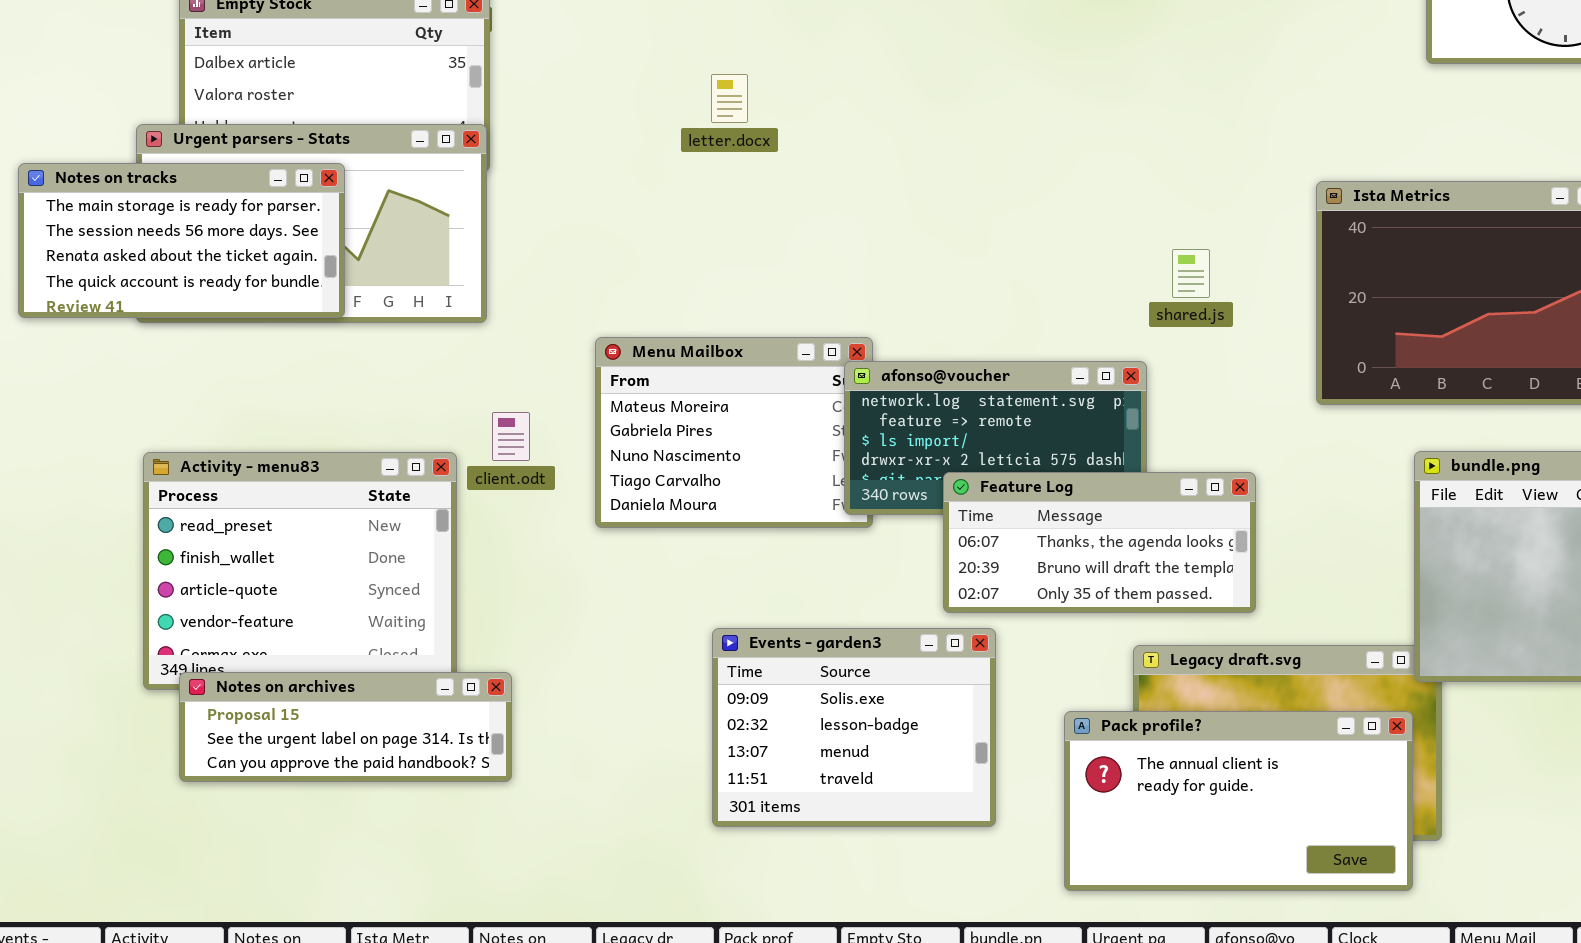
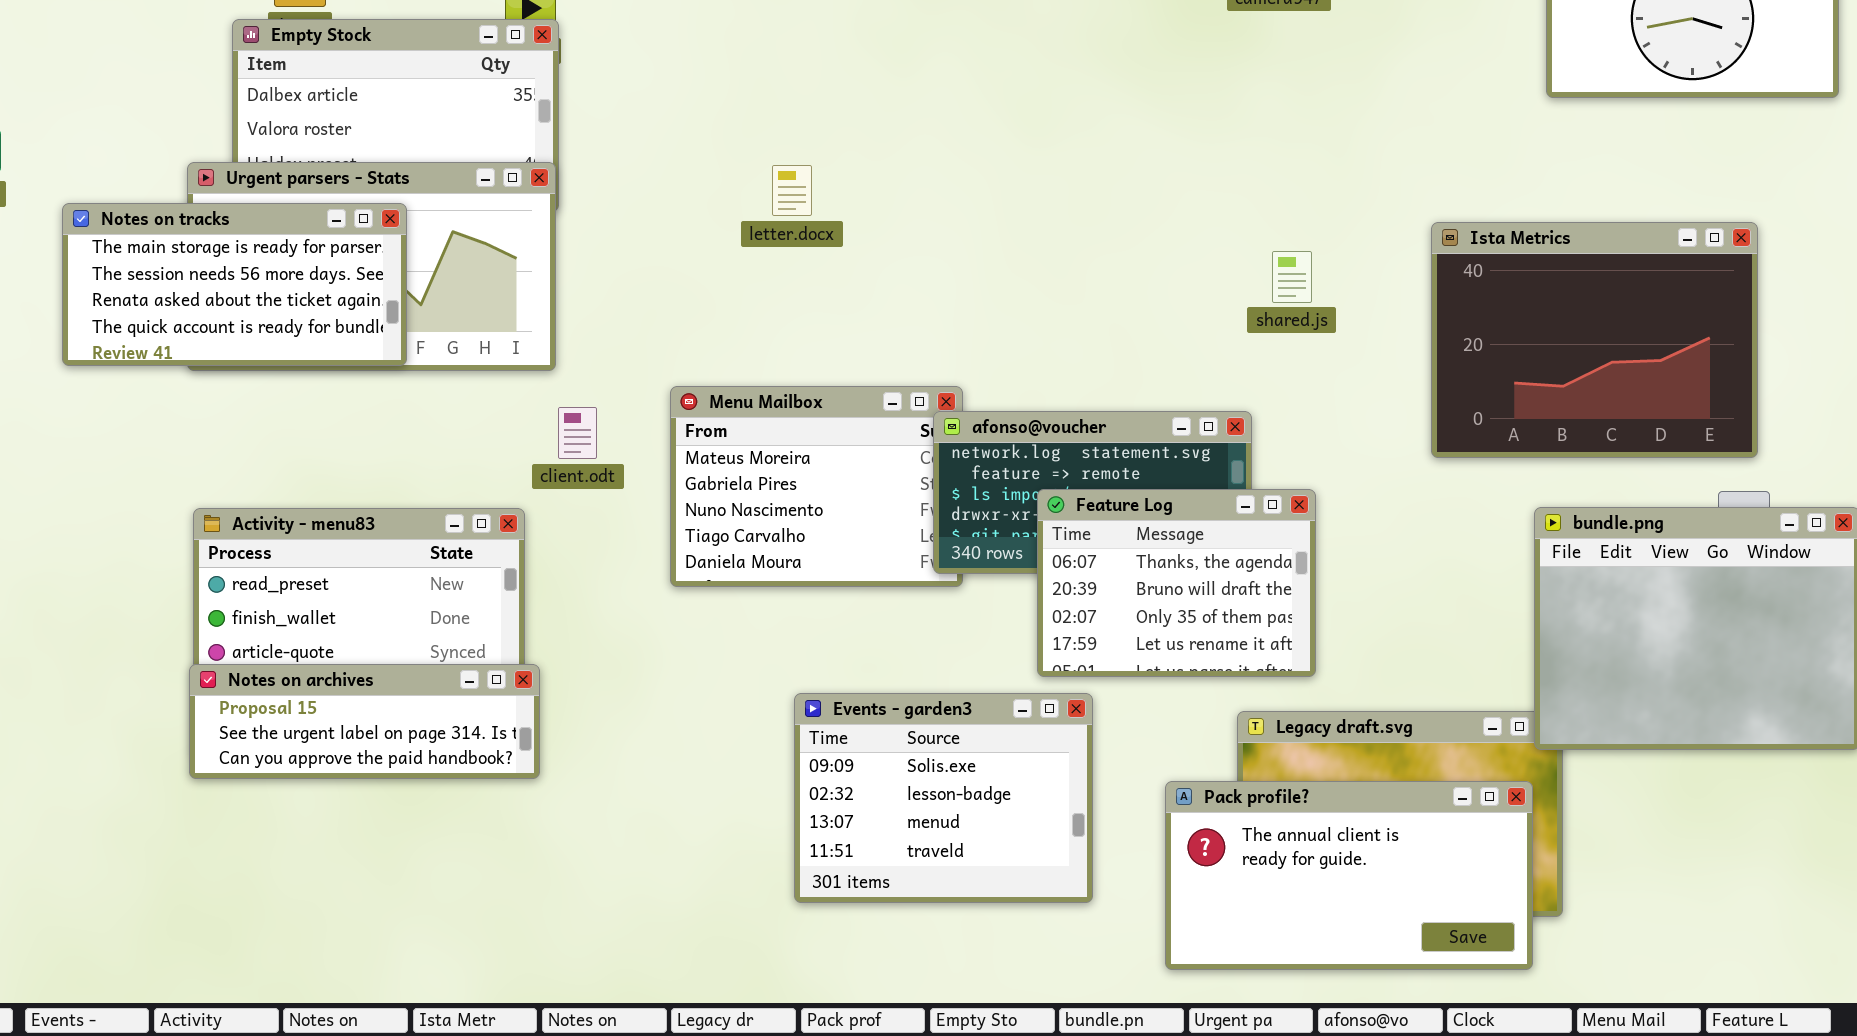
letter.docx: [711,74,748,123] -> [772,165,812,216], moved
shared.js: [1172,249,1210,298] -> [1272,251,1312,303], moved
client.odt: [492,412,530,461] -> [558,407,597,459], moved
Feature Log: [943,472,1256,613] -> [1037,489,1316,677], resized
Notes on archives: [179,672,512,782] -> [189,664,540,779], moved

